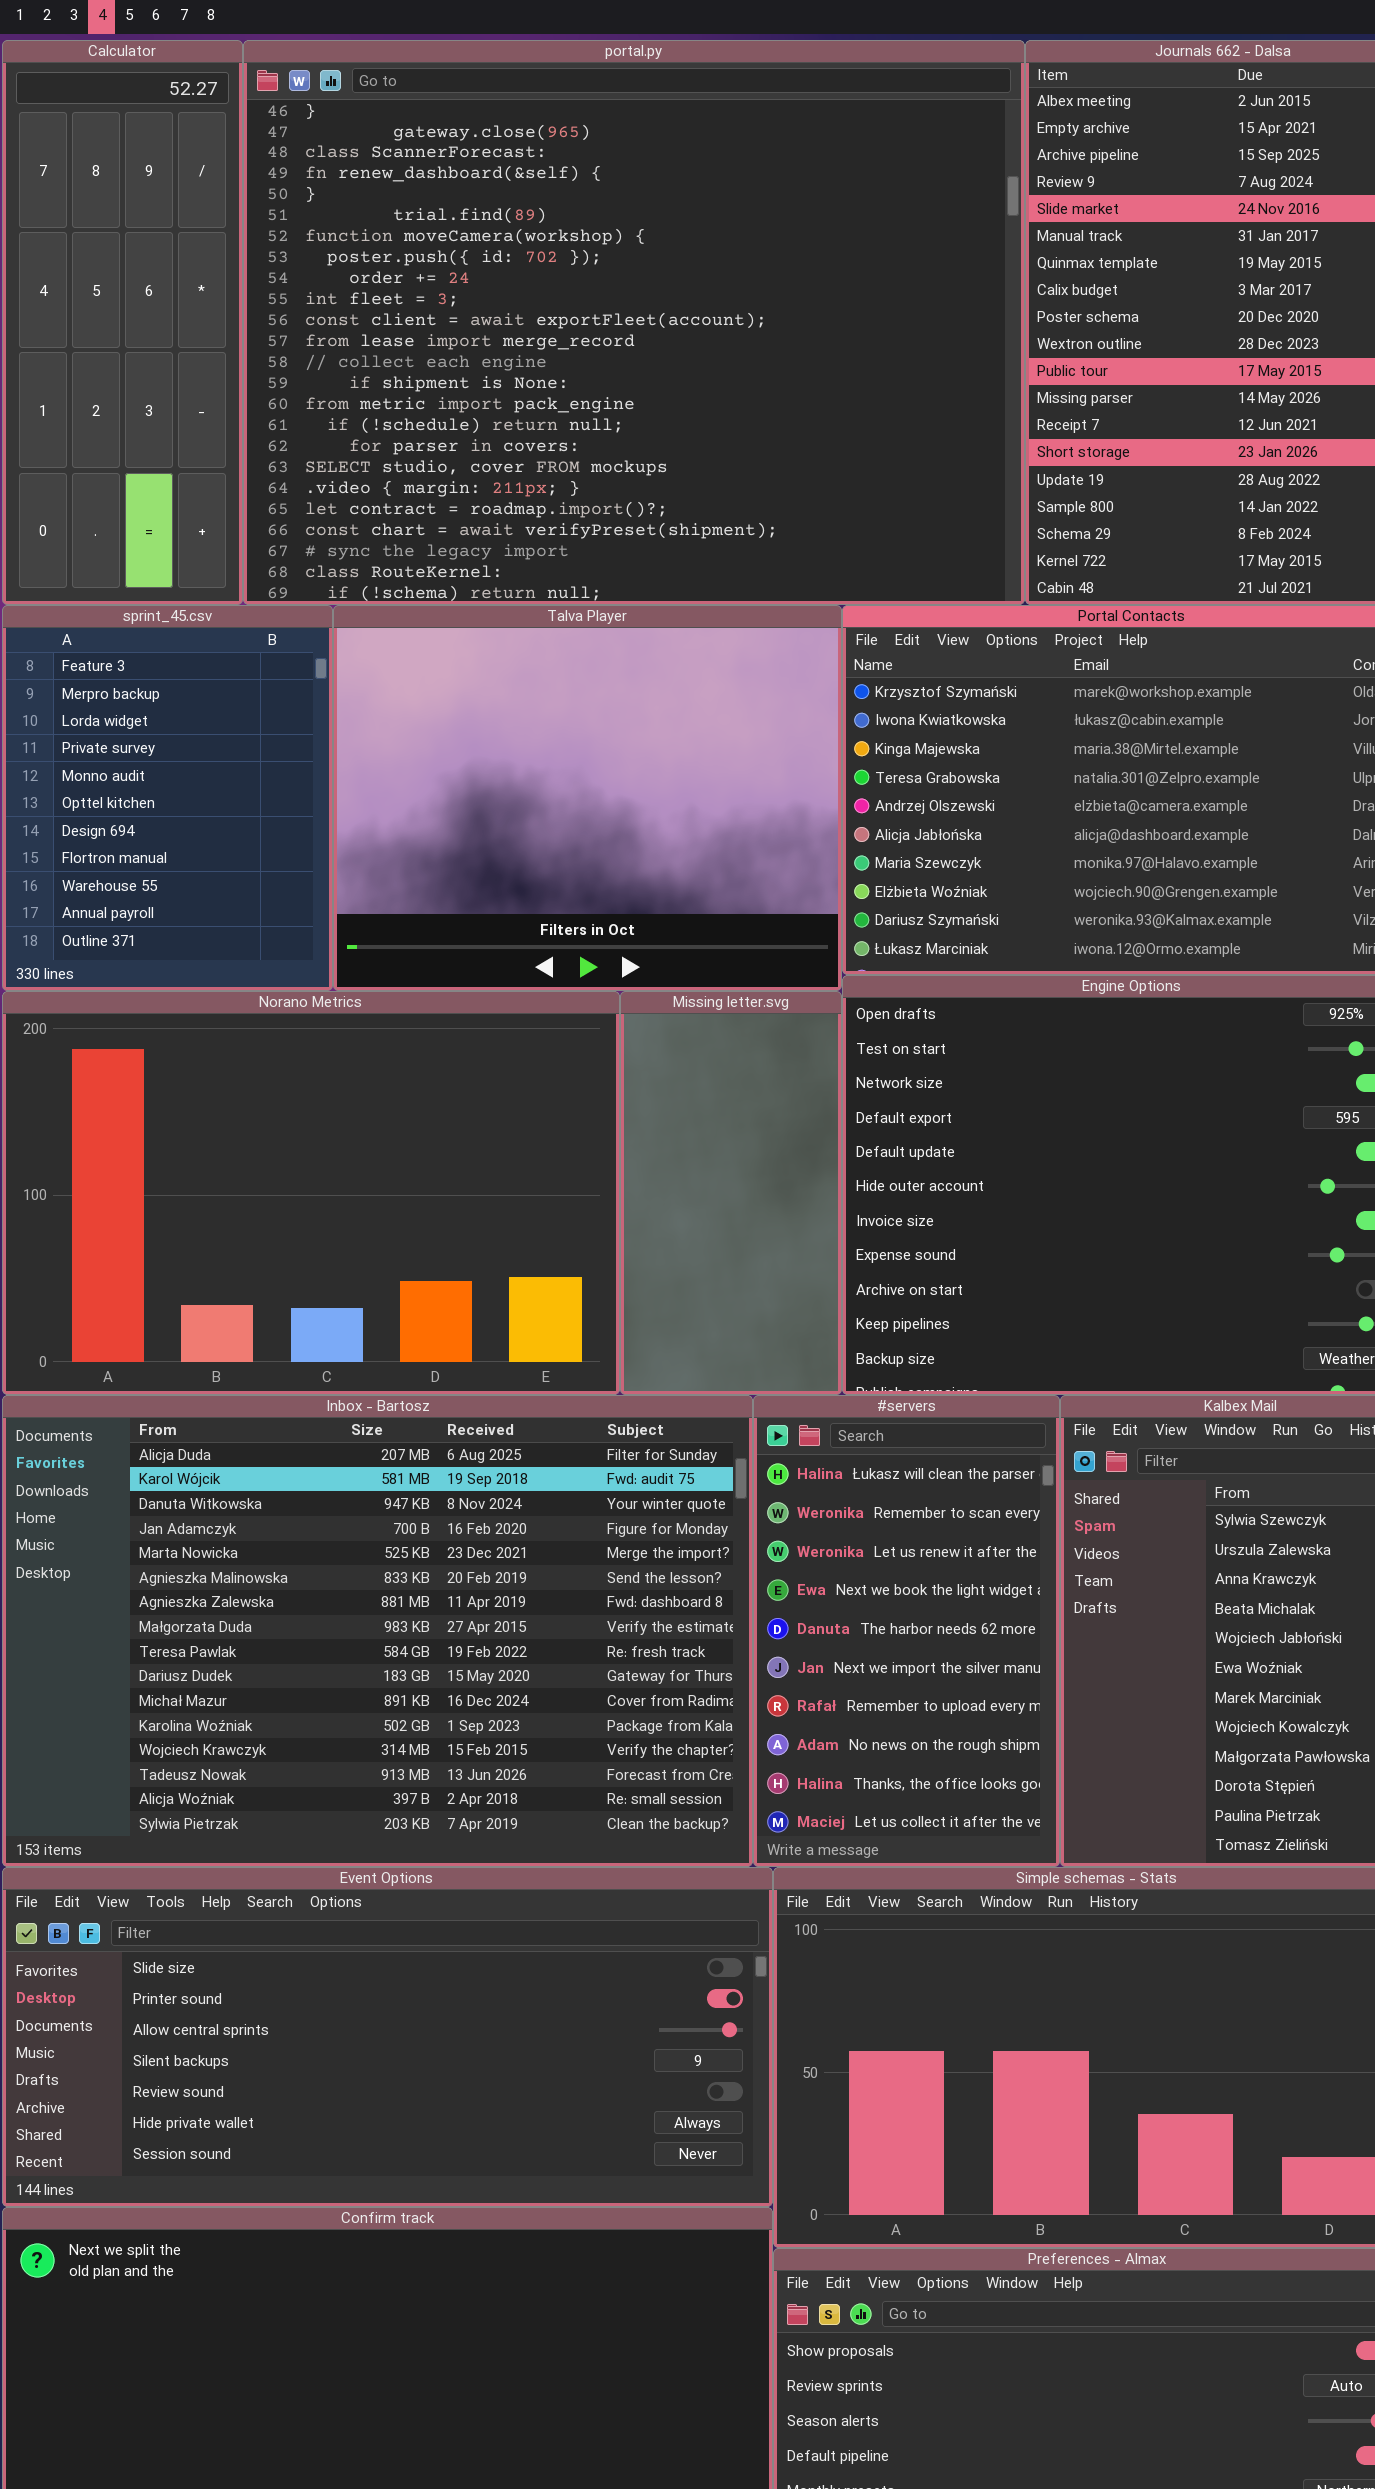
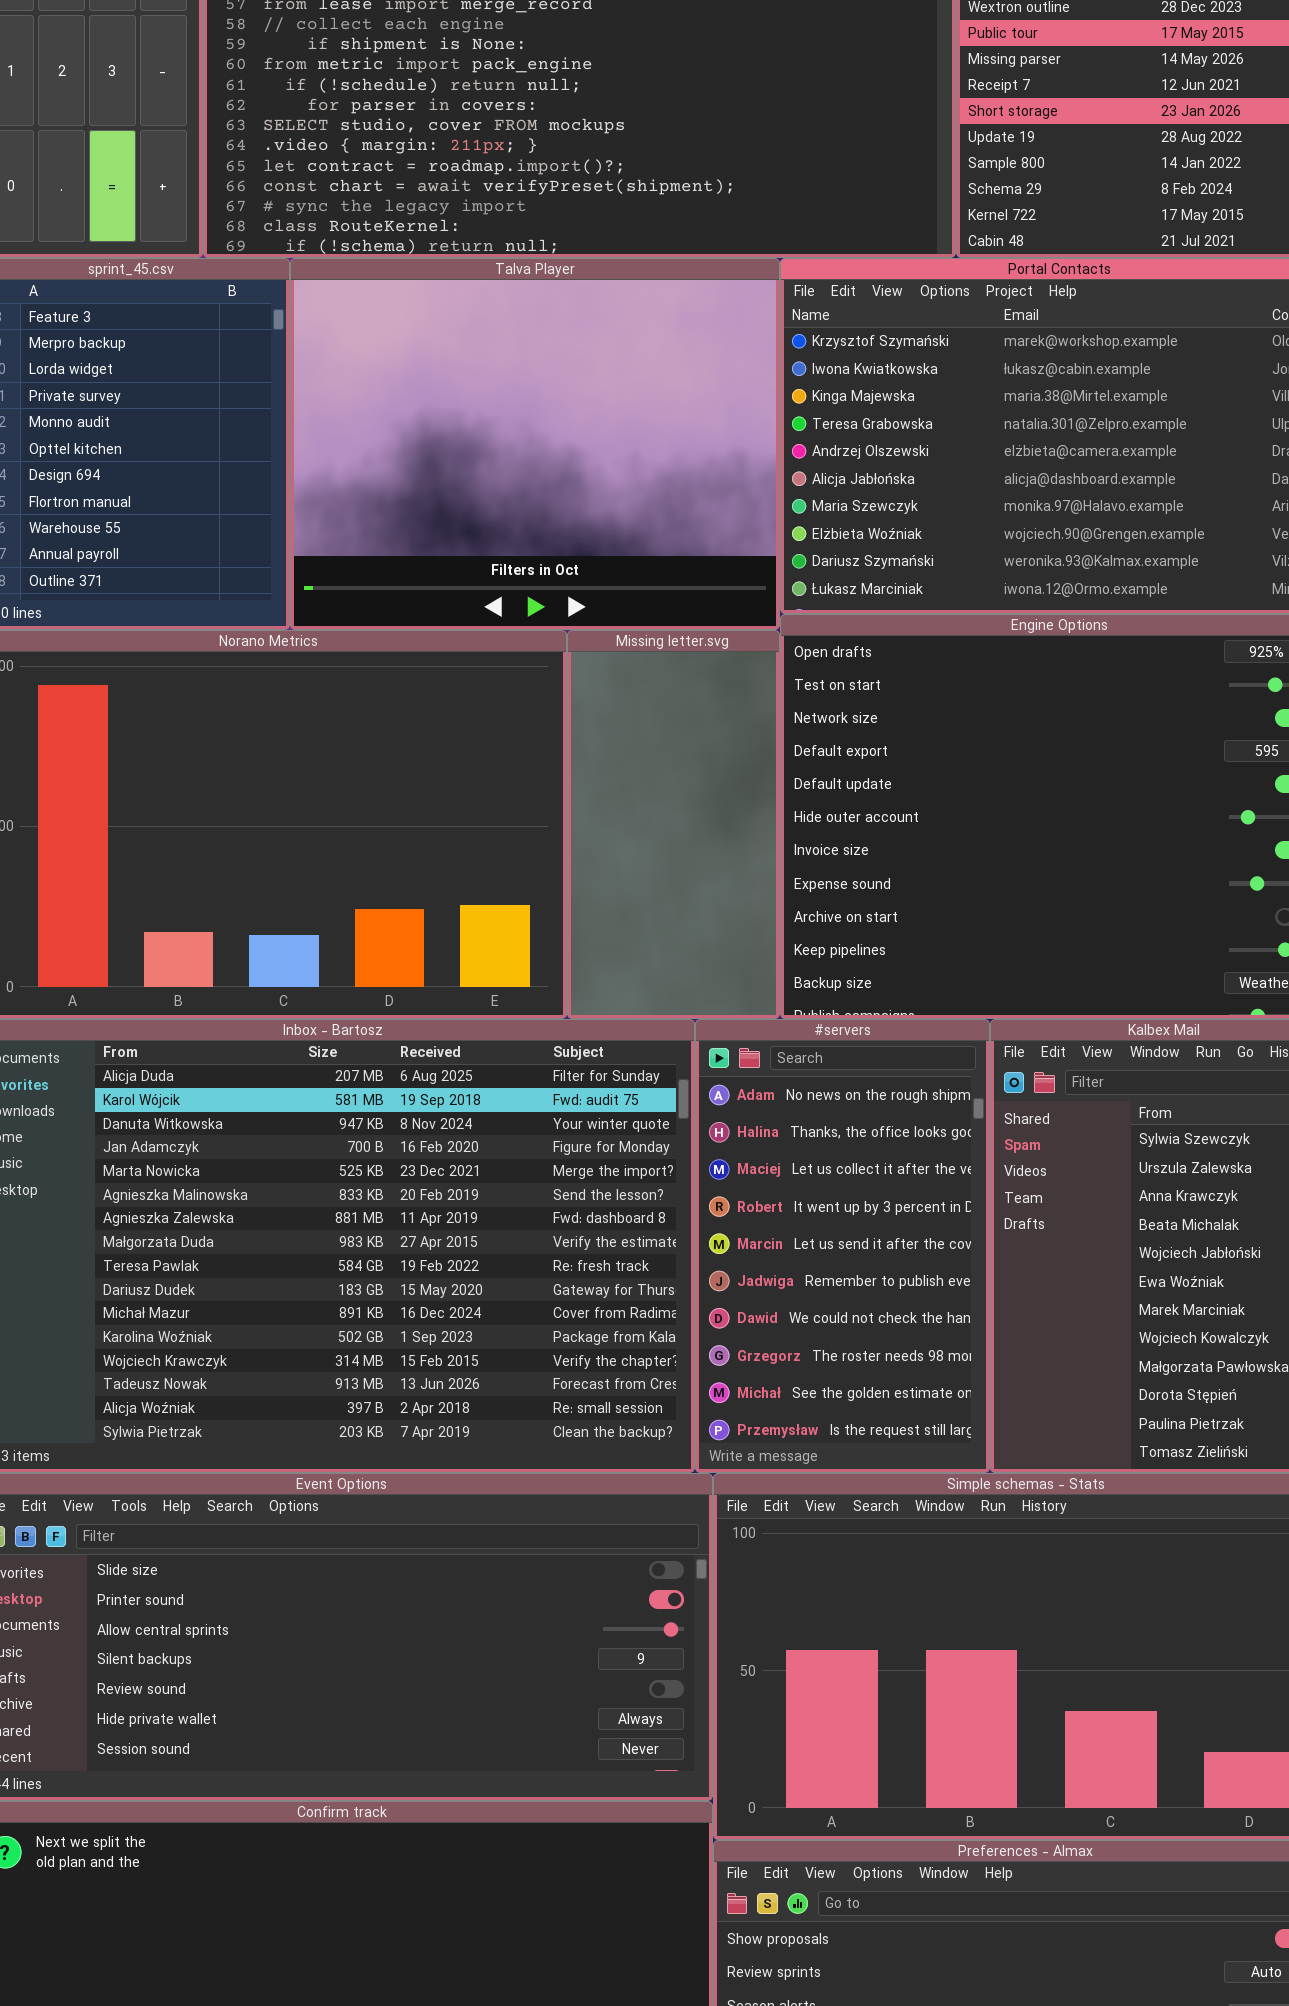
#servers: [753,1395,1060,1867] -> [695,1019,990,1473], scrolled down 7 rows

